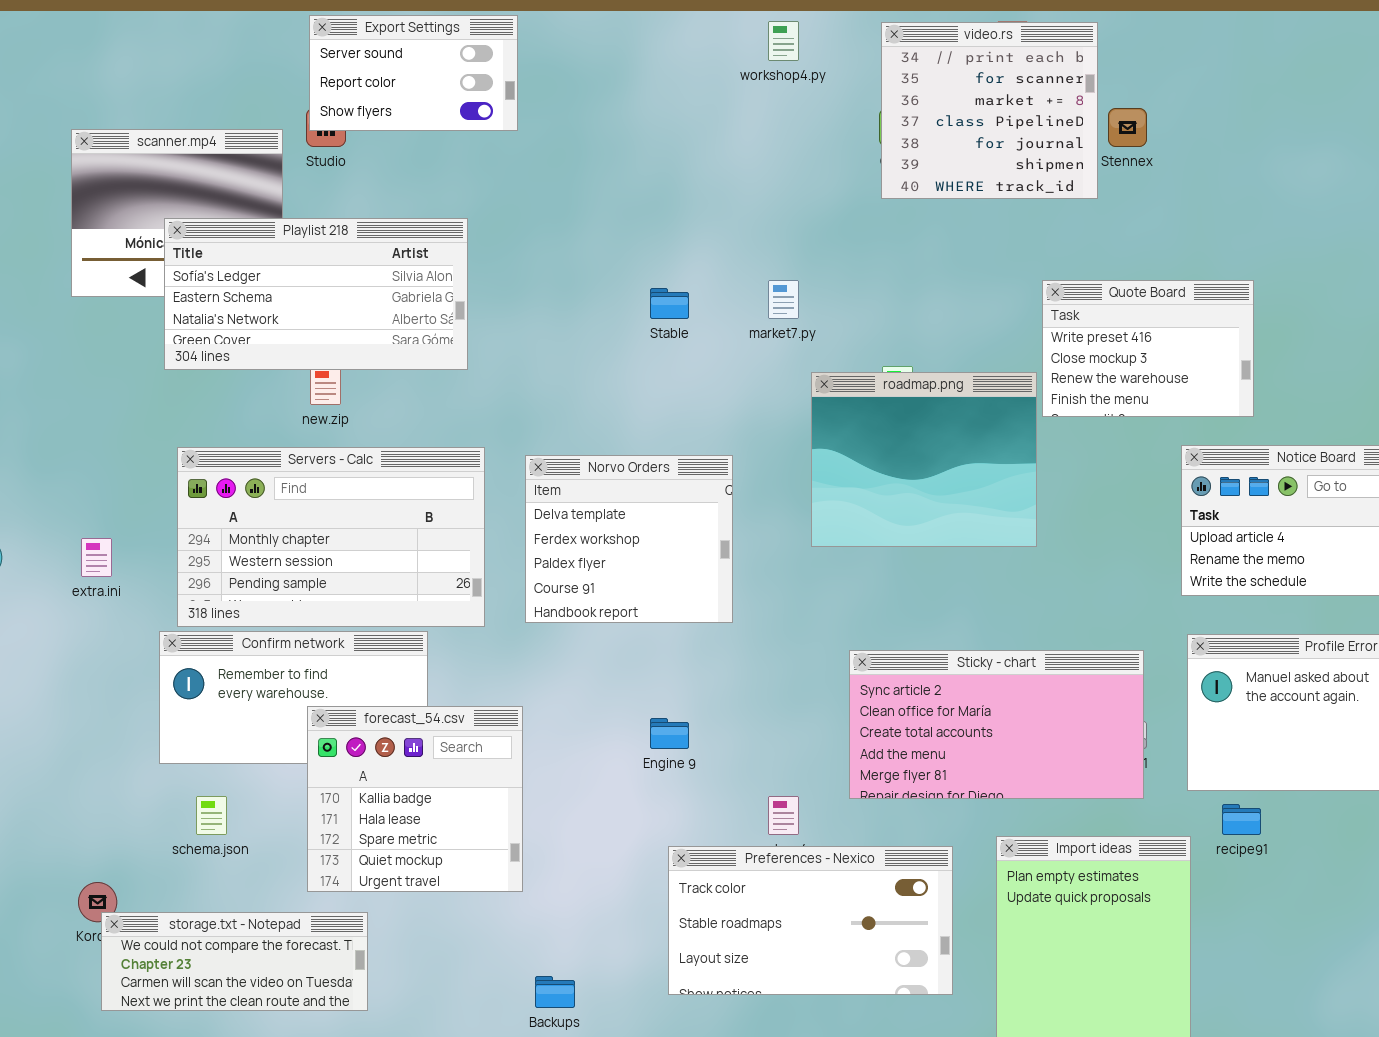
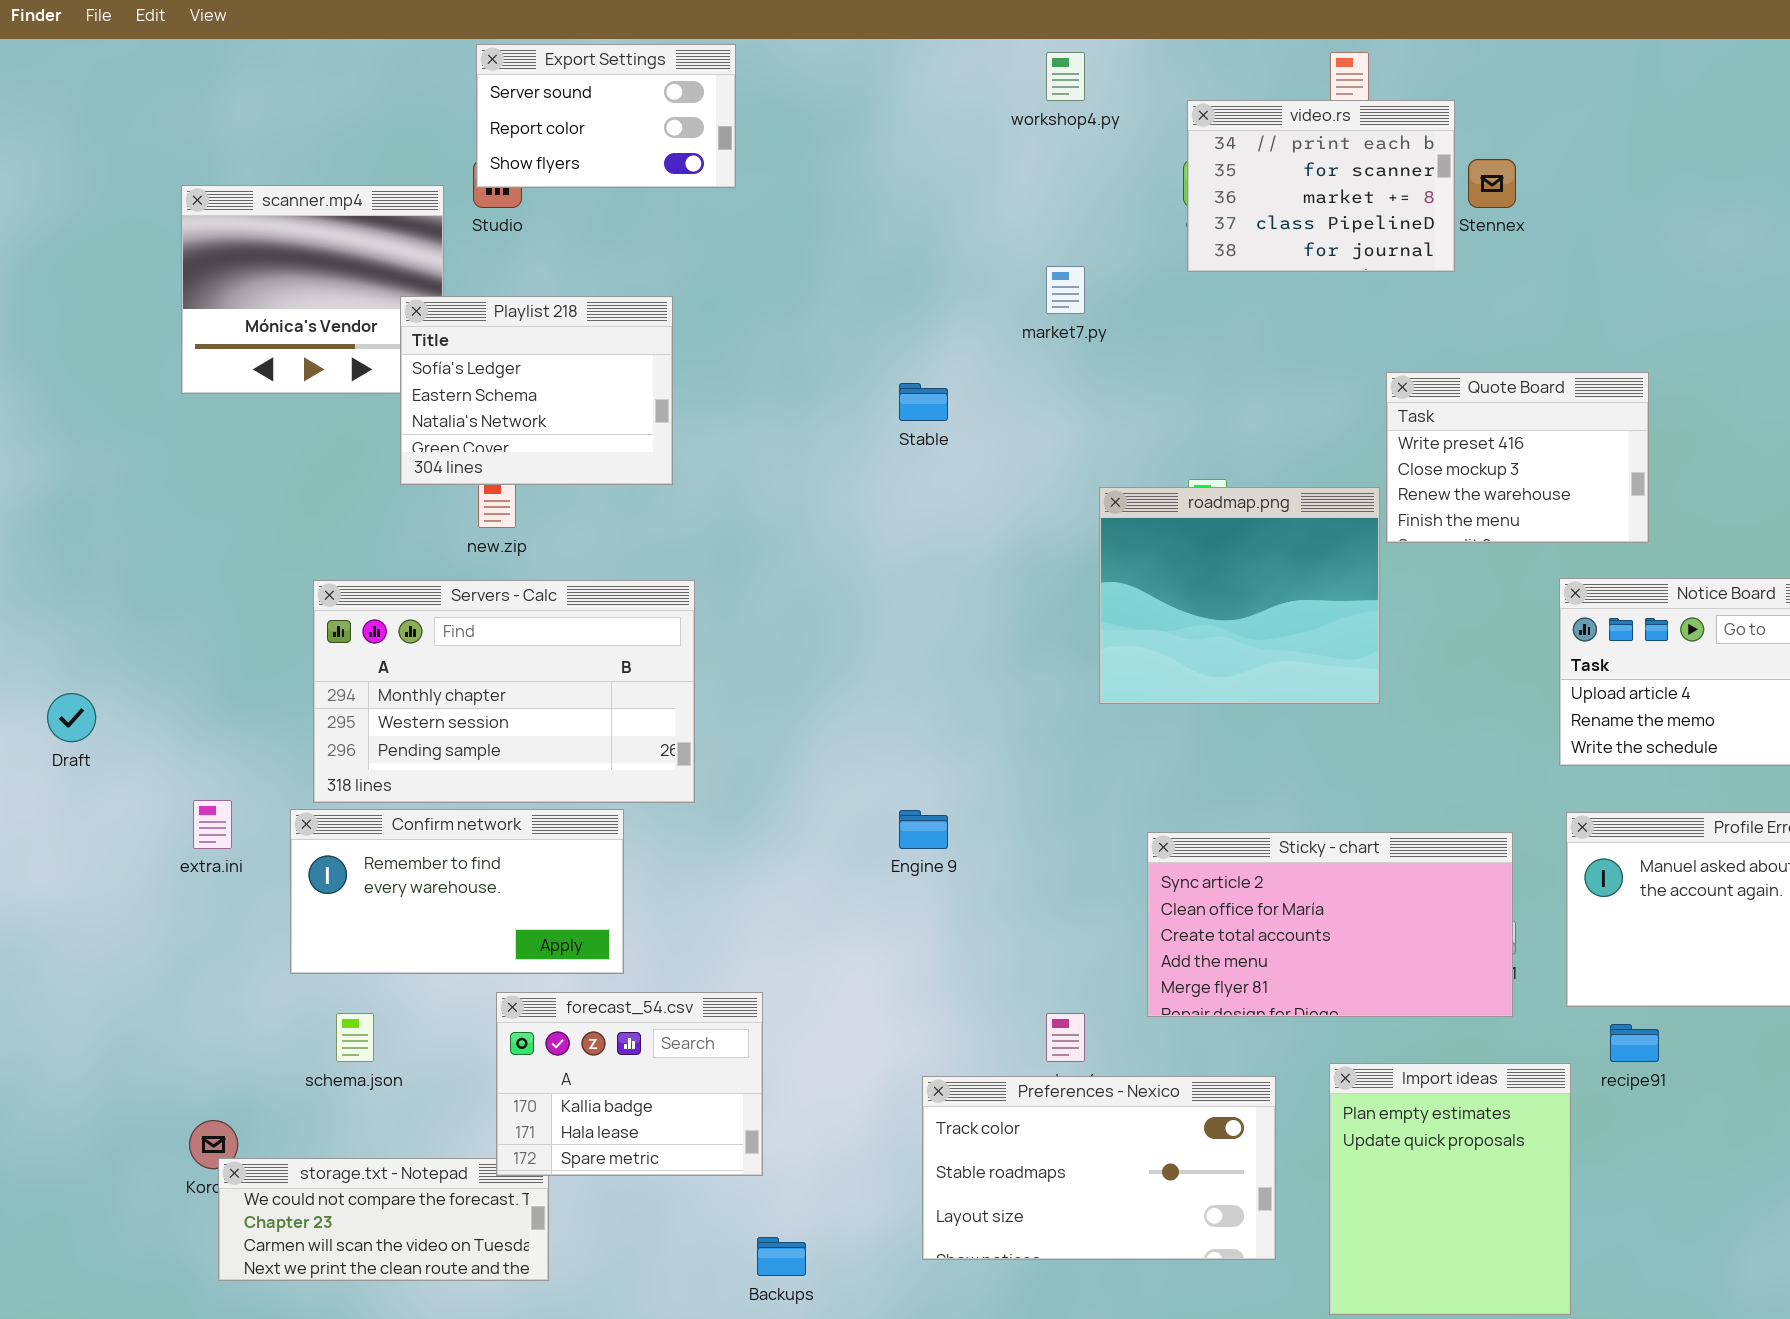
video.rs: [881,22,1098,199] -> [1187,100,1455,272], resized
Playlist 218: [164,218,468,370] -> [400,296,673,485], resized
market7.py: [768,280,799,319] -> [1046,266,1085,314], moved
Norvo Orders: [525,455,733,623] -> none, closed
extra.ini: [81,538,112,577] -> [193,800,232,849], moved
forecast_54.csv: [307,706,523,892] -> [496,992,763,1176], moved, resized
Engine 9: [650,718,689,749] -> [899,810,948,849], moved

